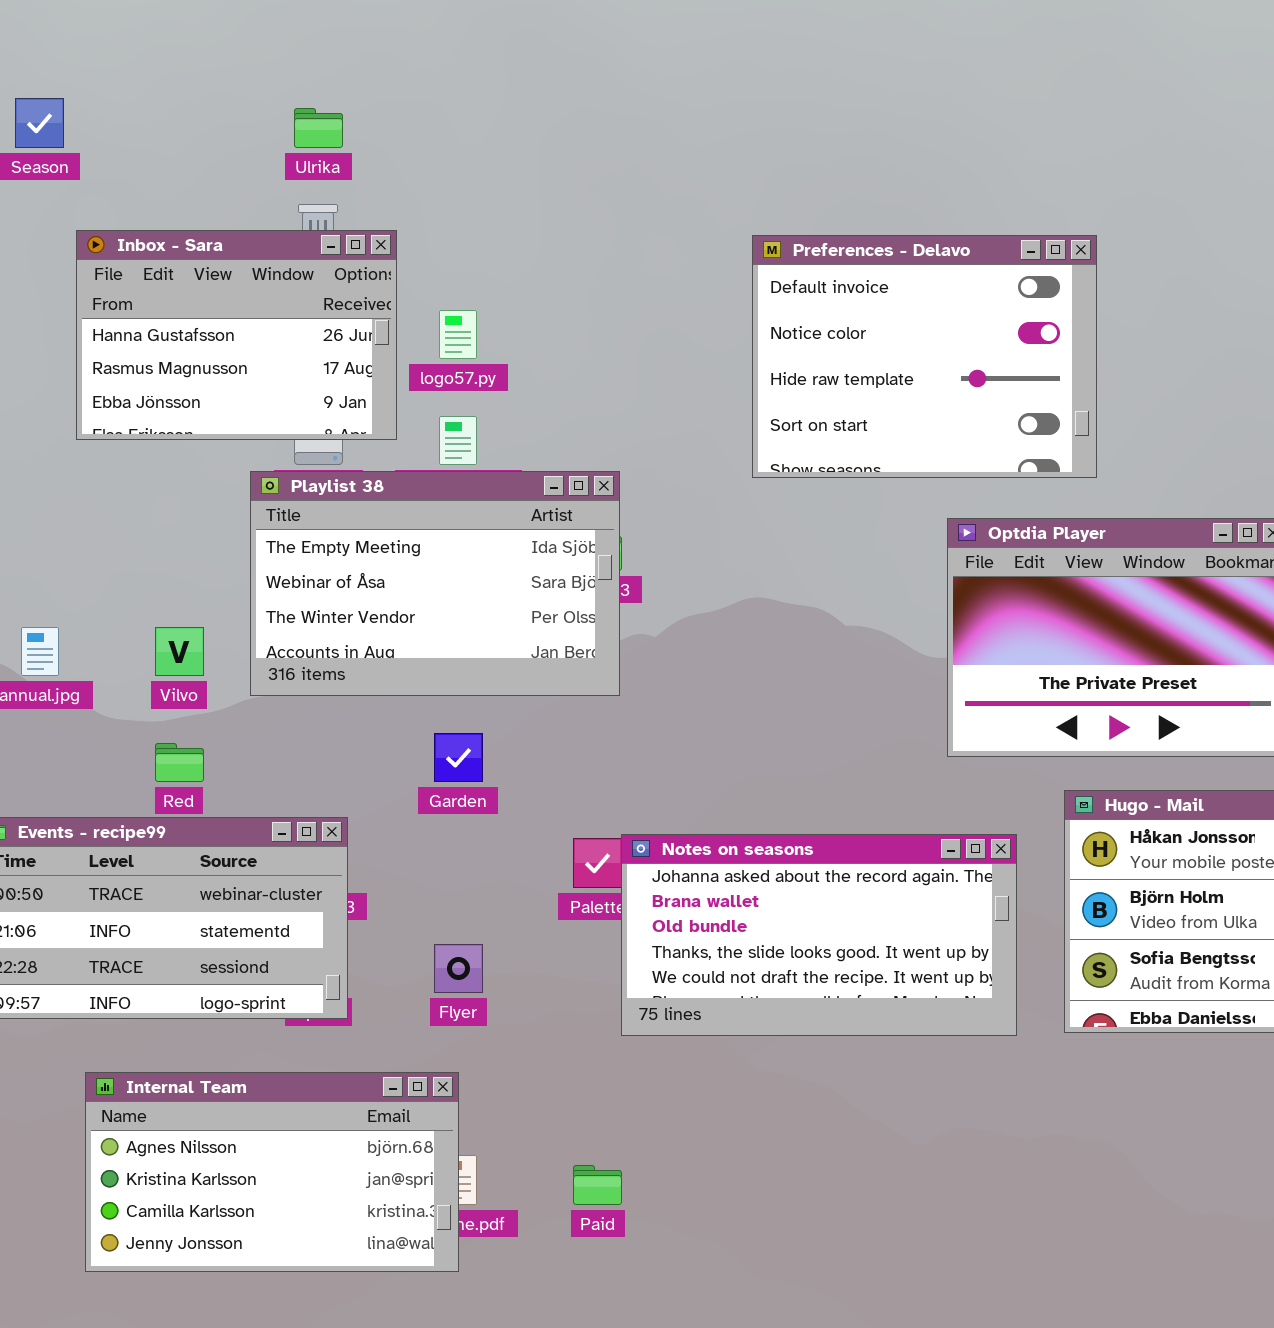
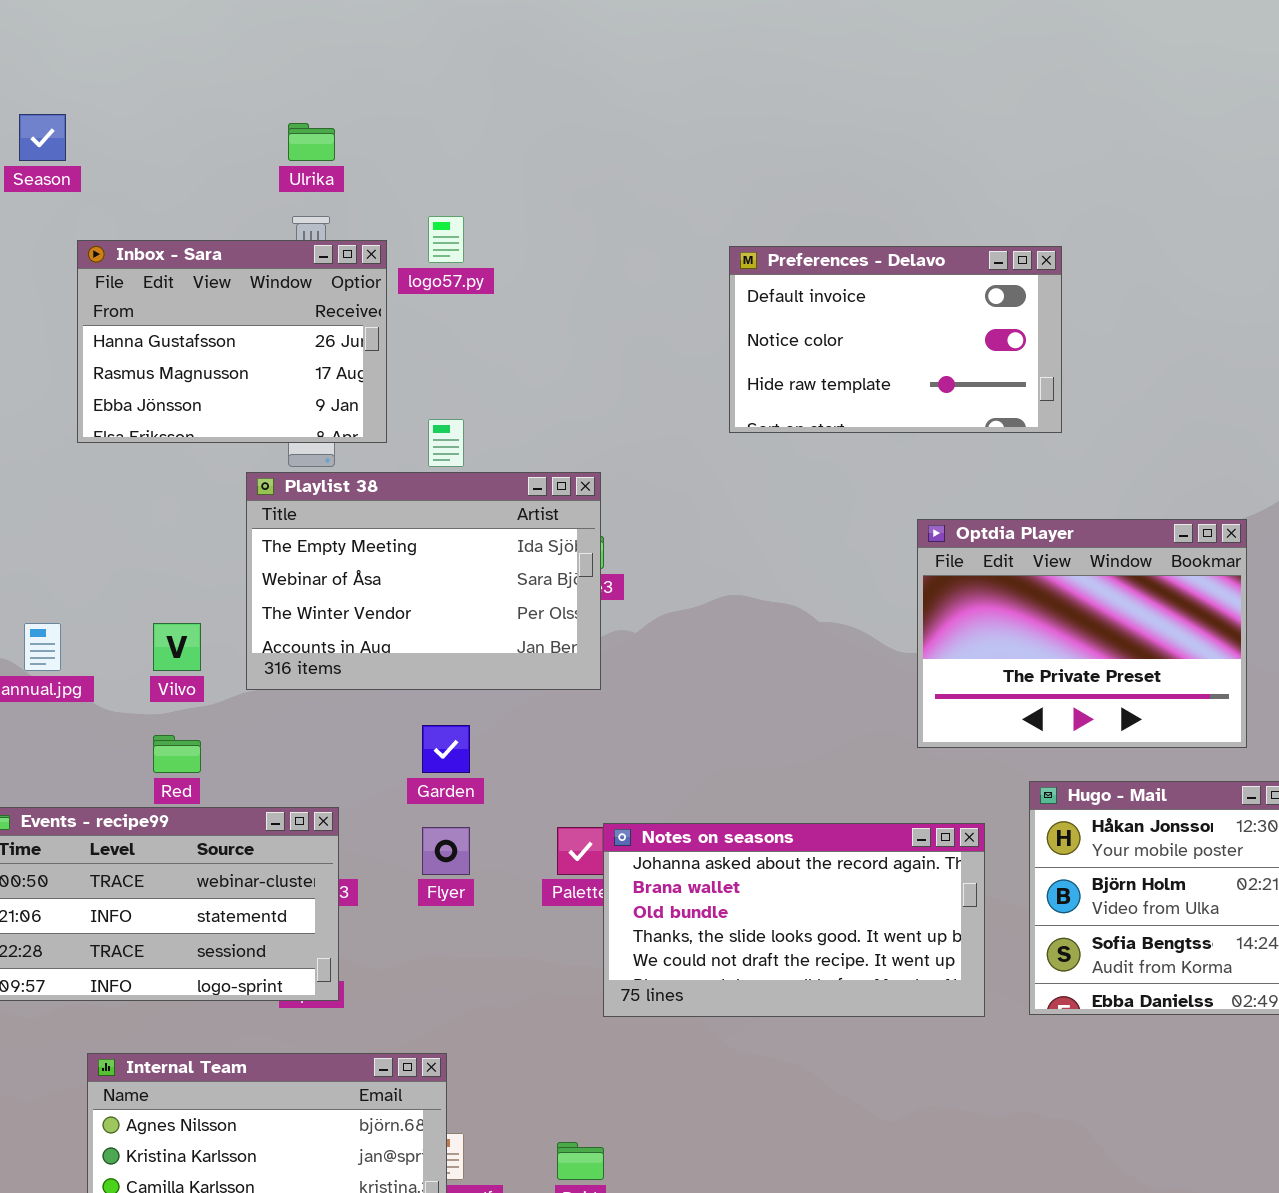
Preferences - Delavo: [752,235,1097,478] -> [729,246,1062,433], resized
logo57.py: [439,310,477,359] -> [428,216,464,263], moved
Flyer: [434,944,483,993] -> [422,827,470,875], moved

